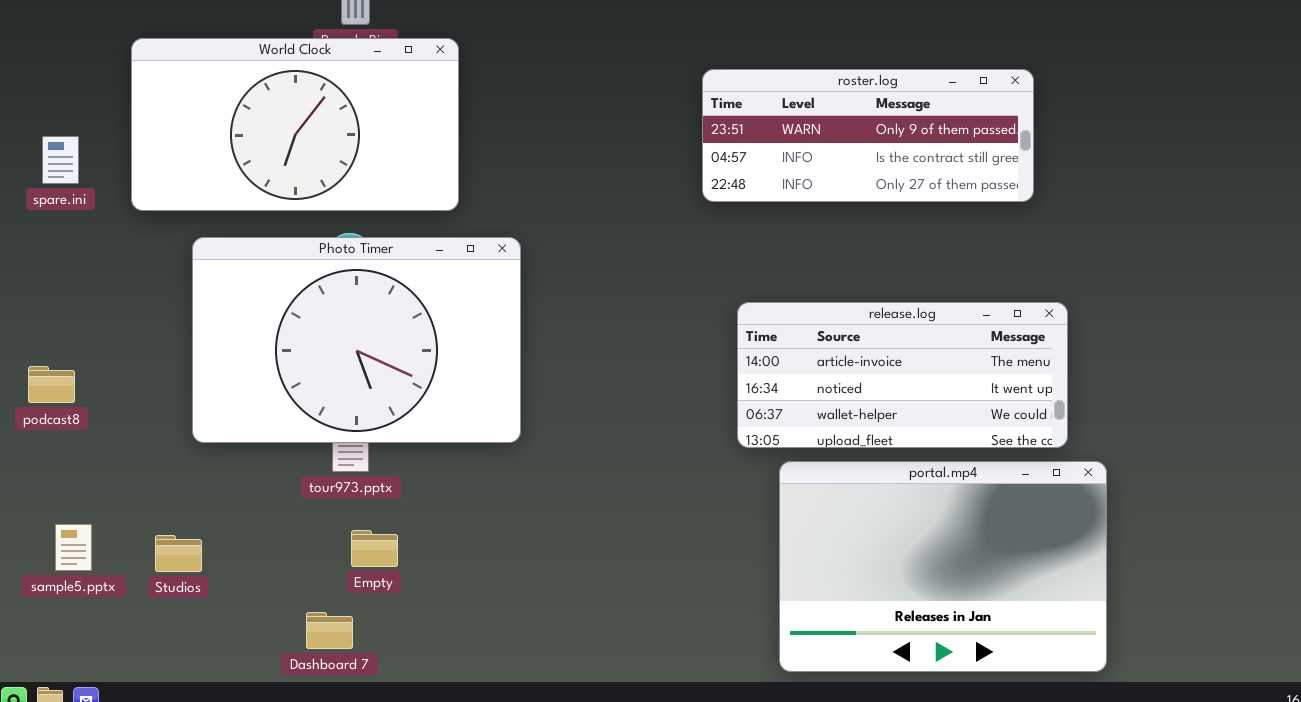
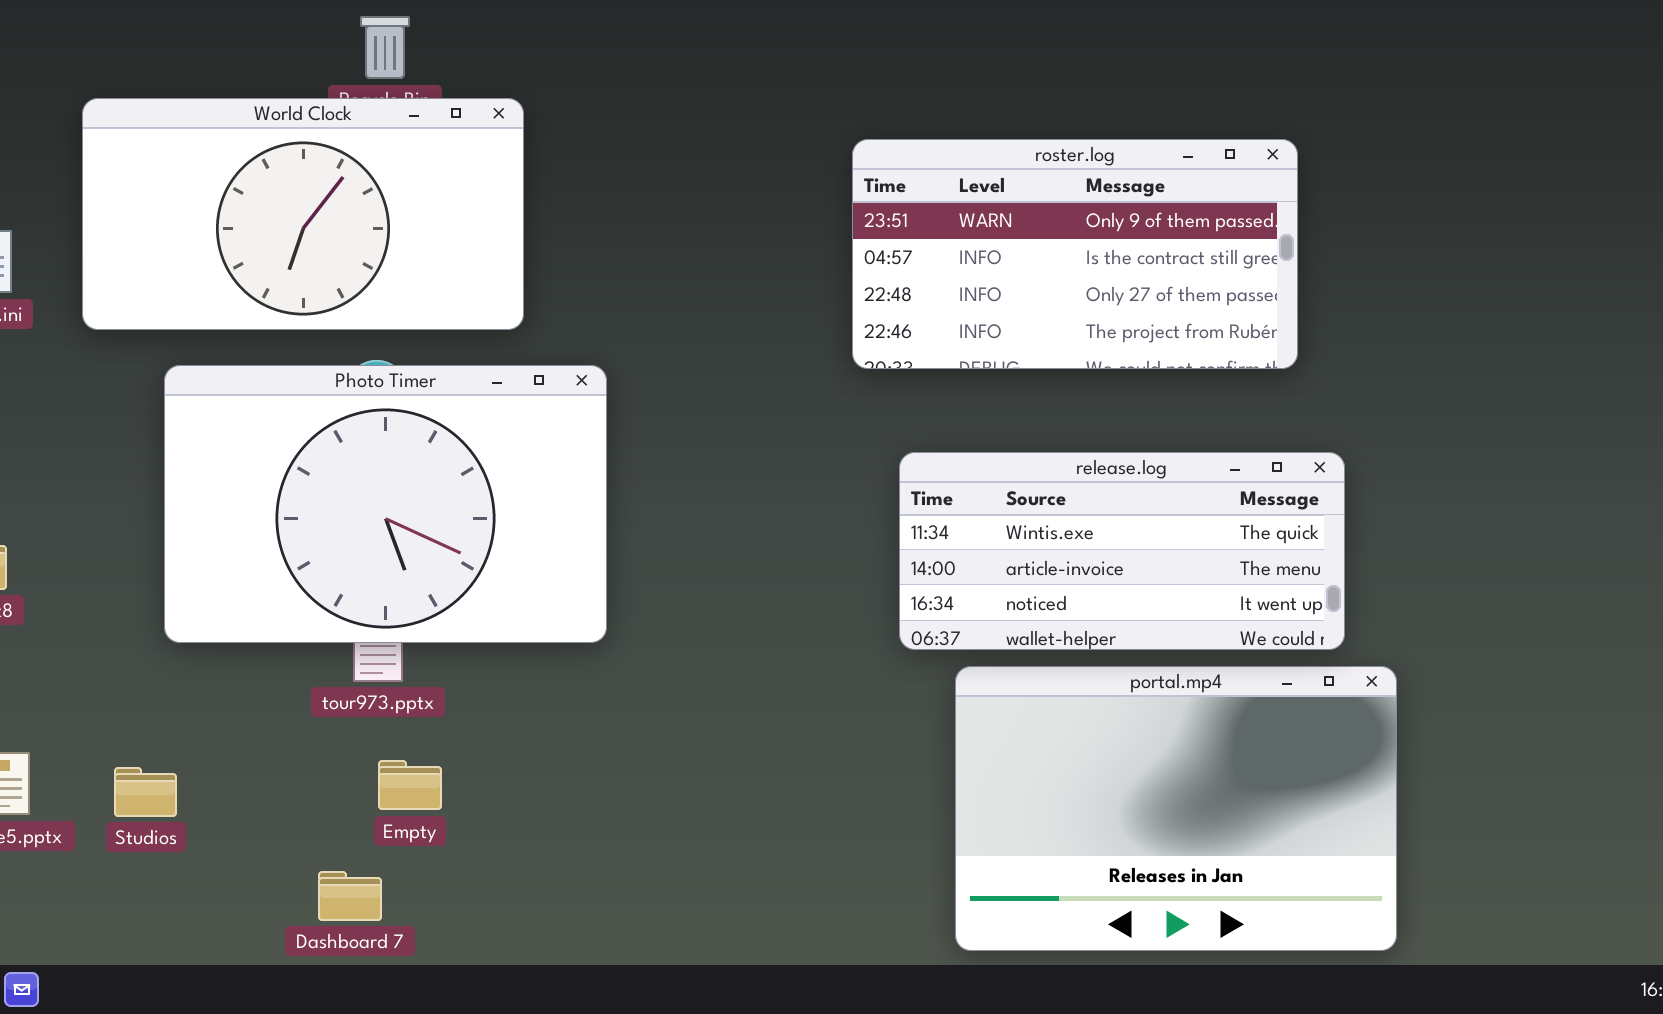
roster.log: [702,69,1034,202] -> [852,139,1298,369], resized
release.log: [737,302,1068,448] -> [899,452,1345,650], scrolled up 1 row

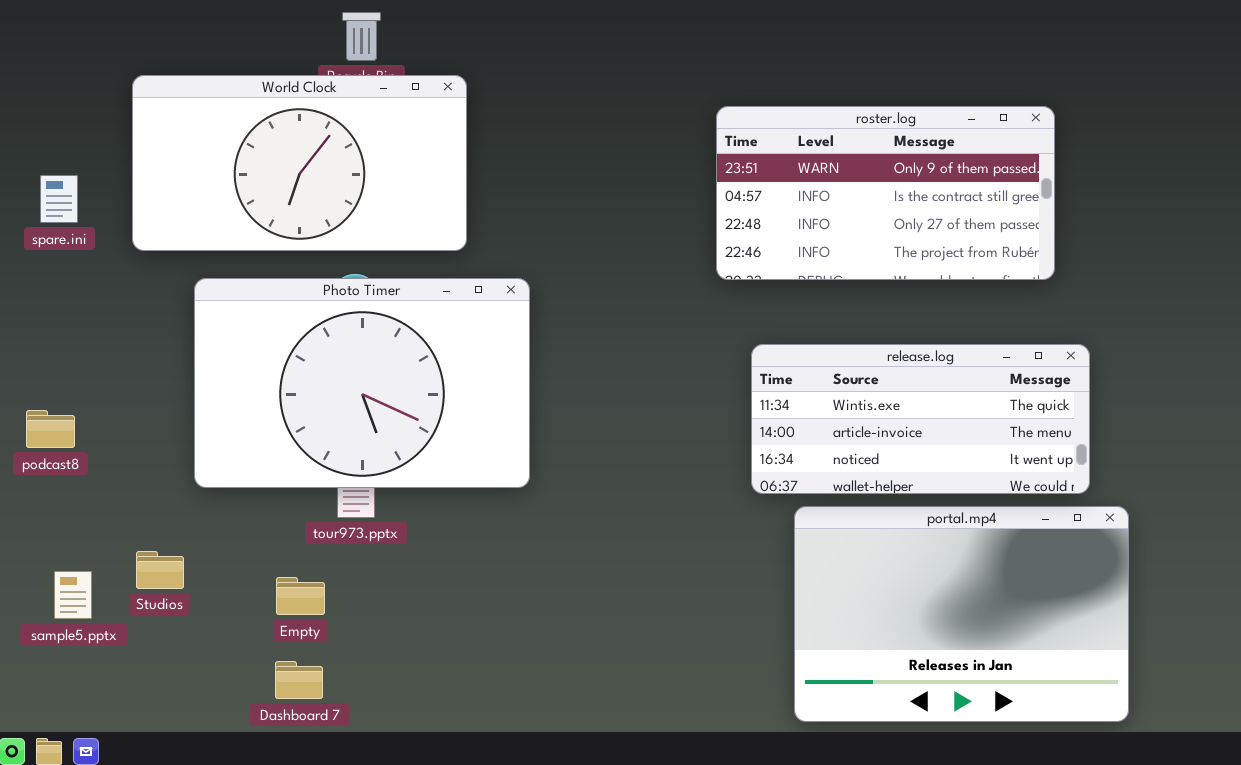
Empty: [378,760,442,810] -> [276,577,325,615], moved
Studios: [114,767,177,817] -> [136,551,184,589], moved
Dashboard 7: [318,871,382,921] -> [275,661,323,699], moved

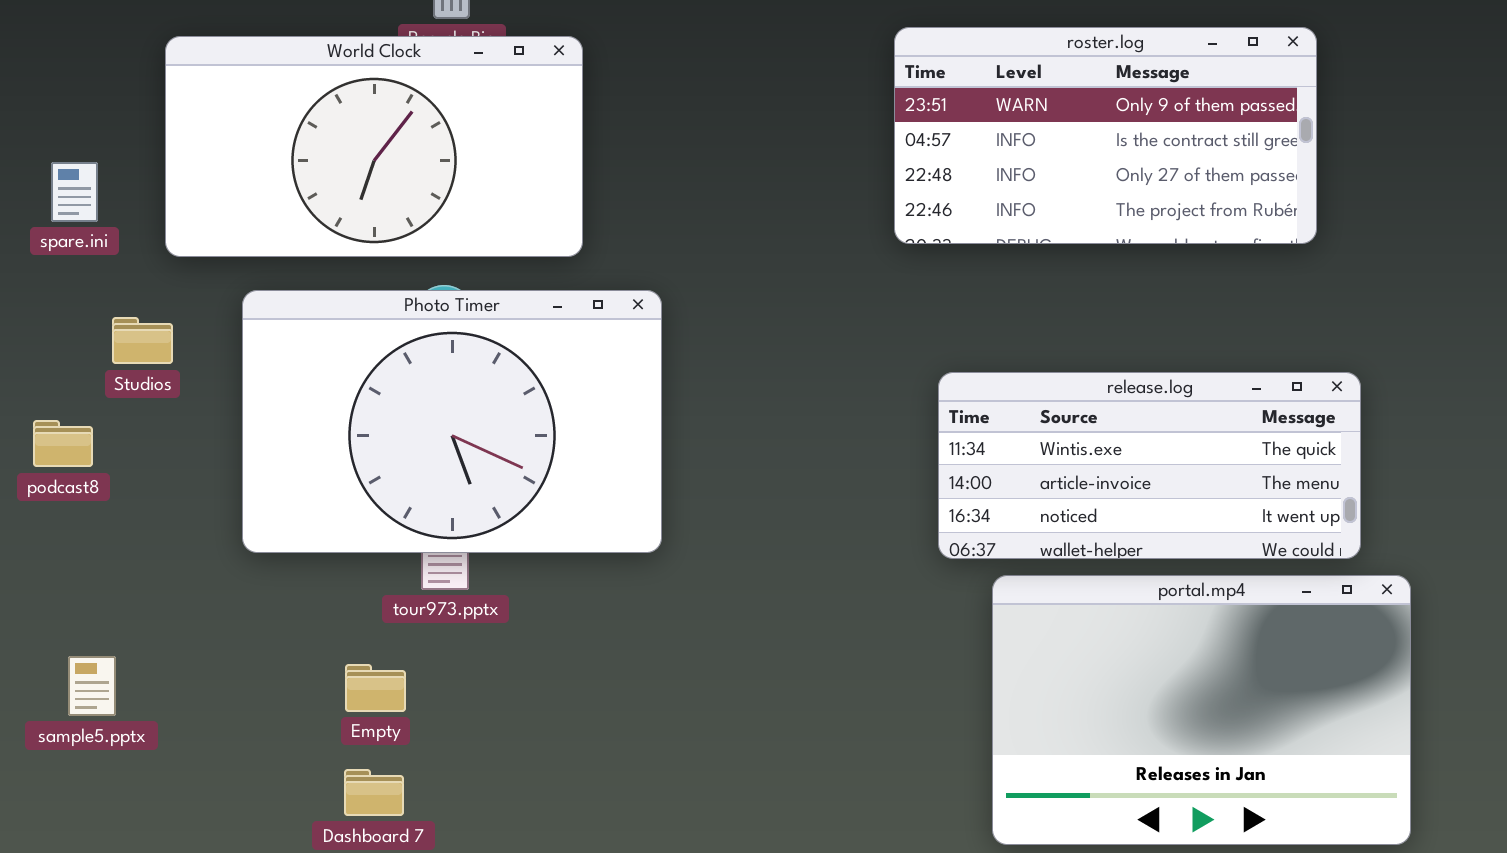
roster.log: [716,106,1055,280] -> [894,27,1317,244], moved
podcast8: [26,410,75,448] -> [33,420,93,467], moved
Studios: [136,551,184,589] -> [112,317,173,364], moved

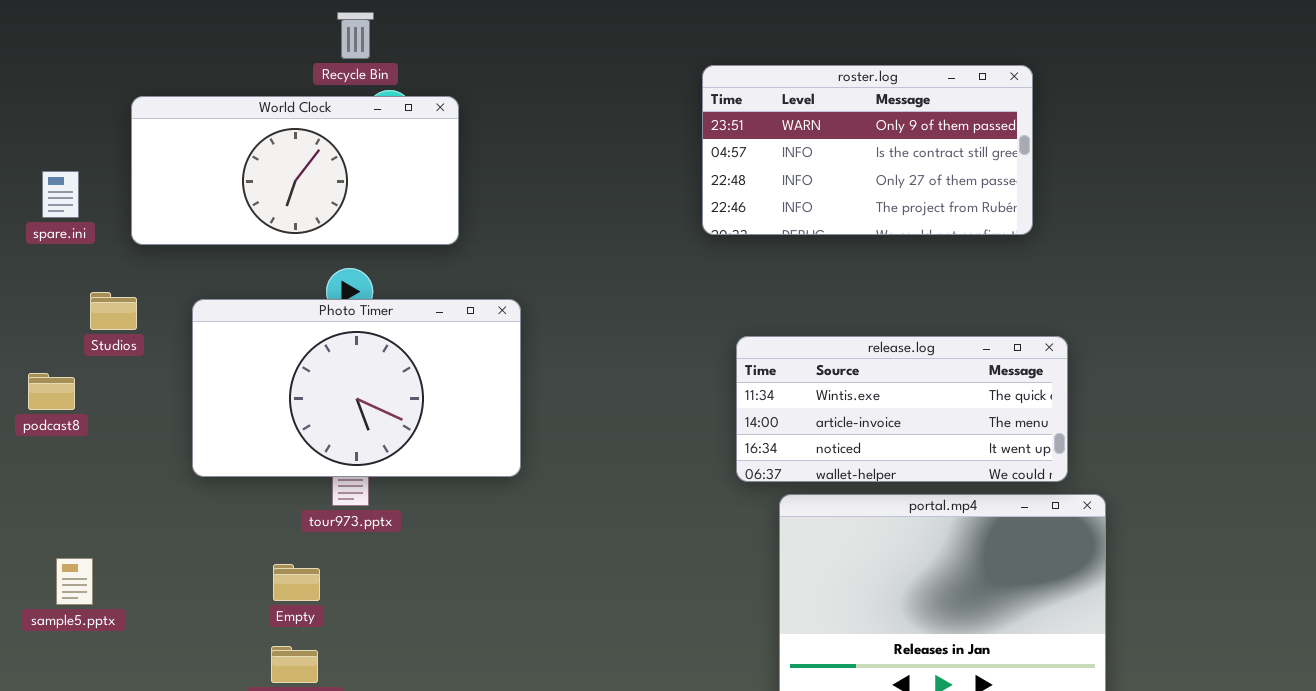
World Clock: [165,36,583,257] -> [131,96,459,245], resized
Photo Timer: [242,290,662,553] -> [192,299,521,477], resized

